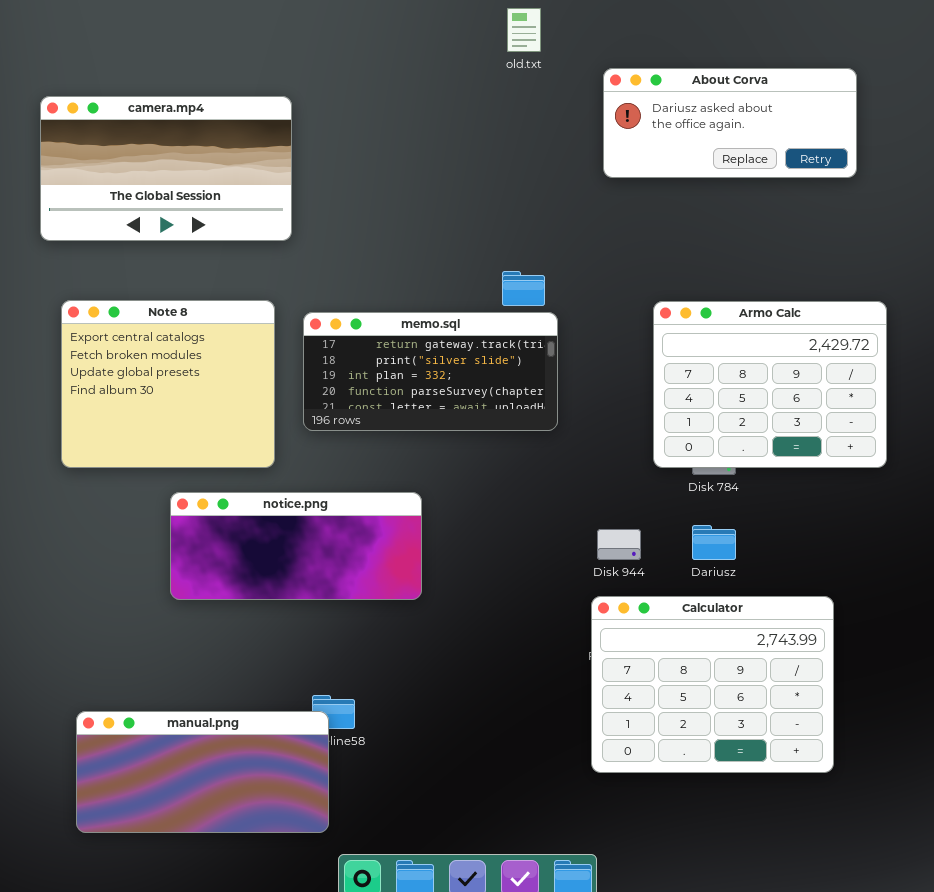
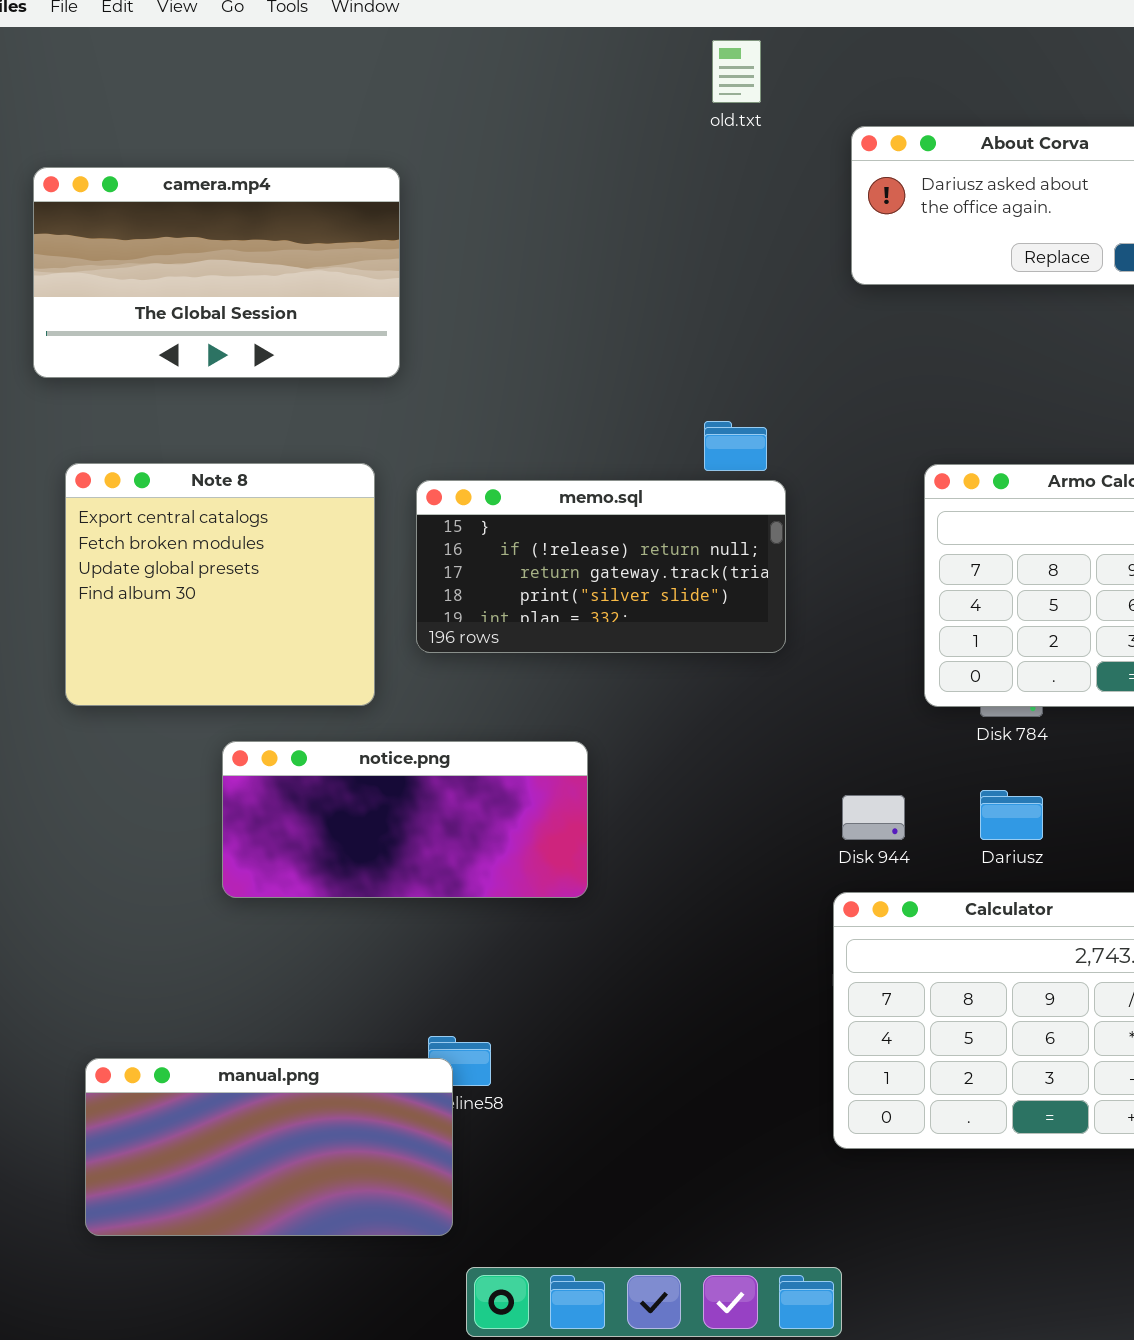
memo.sql: [303,312,558,431] -> [416,480,786,653], scrolled up 2 rows

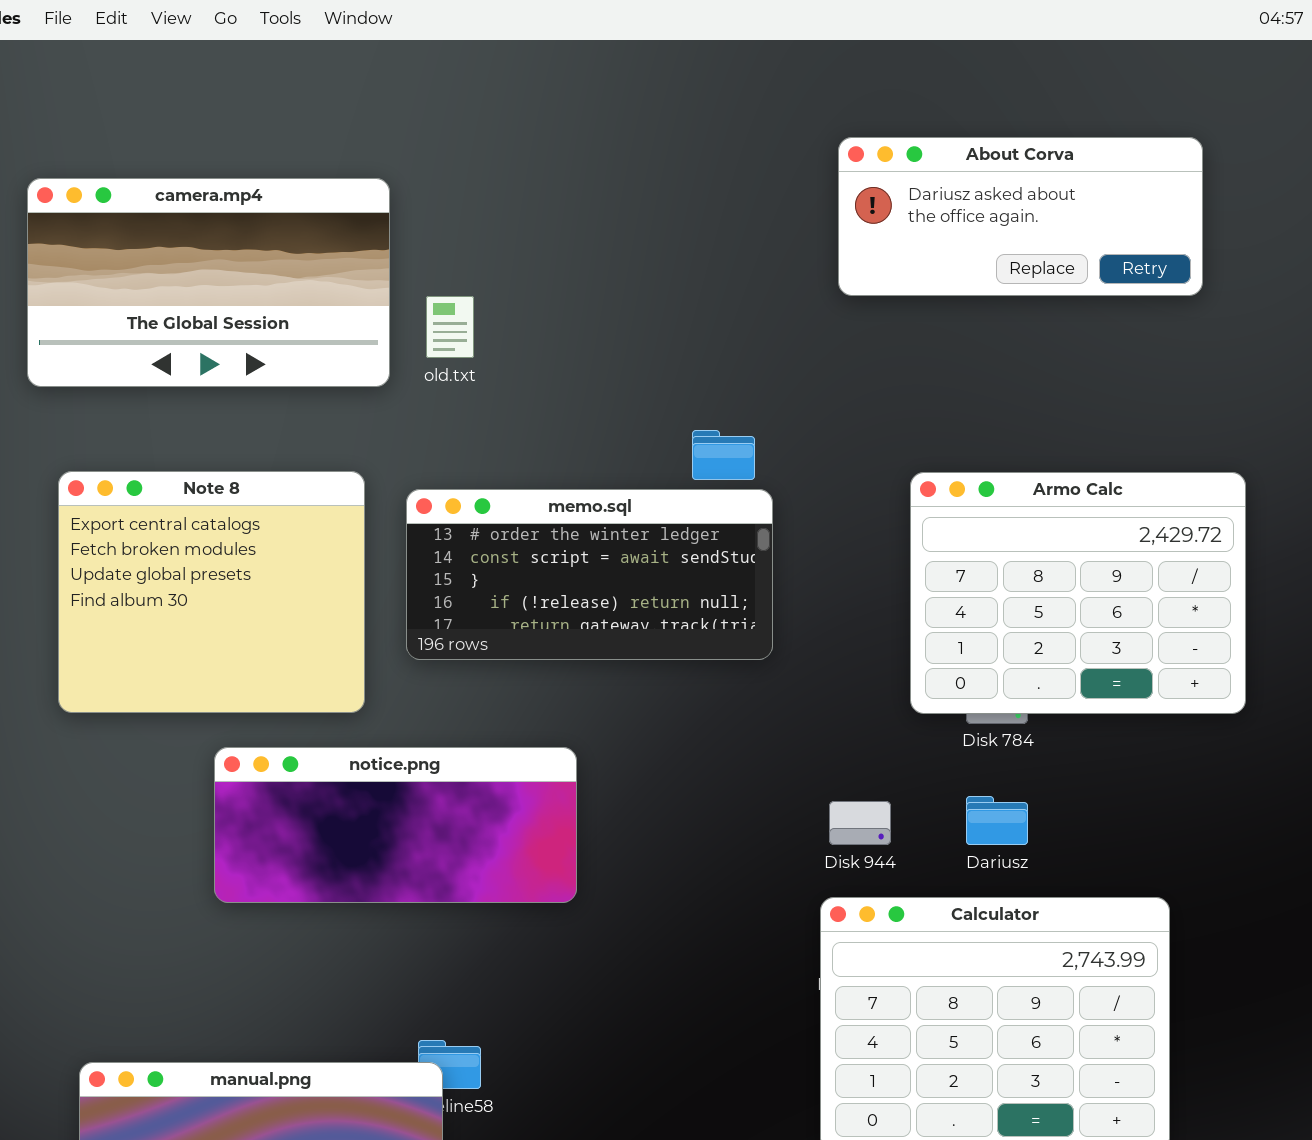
old.txt: [712,40,761,103] -> [426,296,474,358], moved
memo.sql: [416,480,786,653] -> [406,489,773,660], scrolled up 2 rows

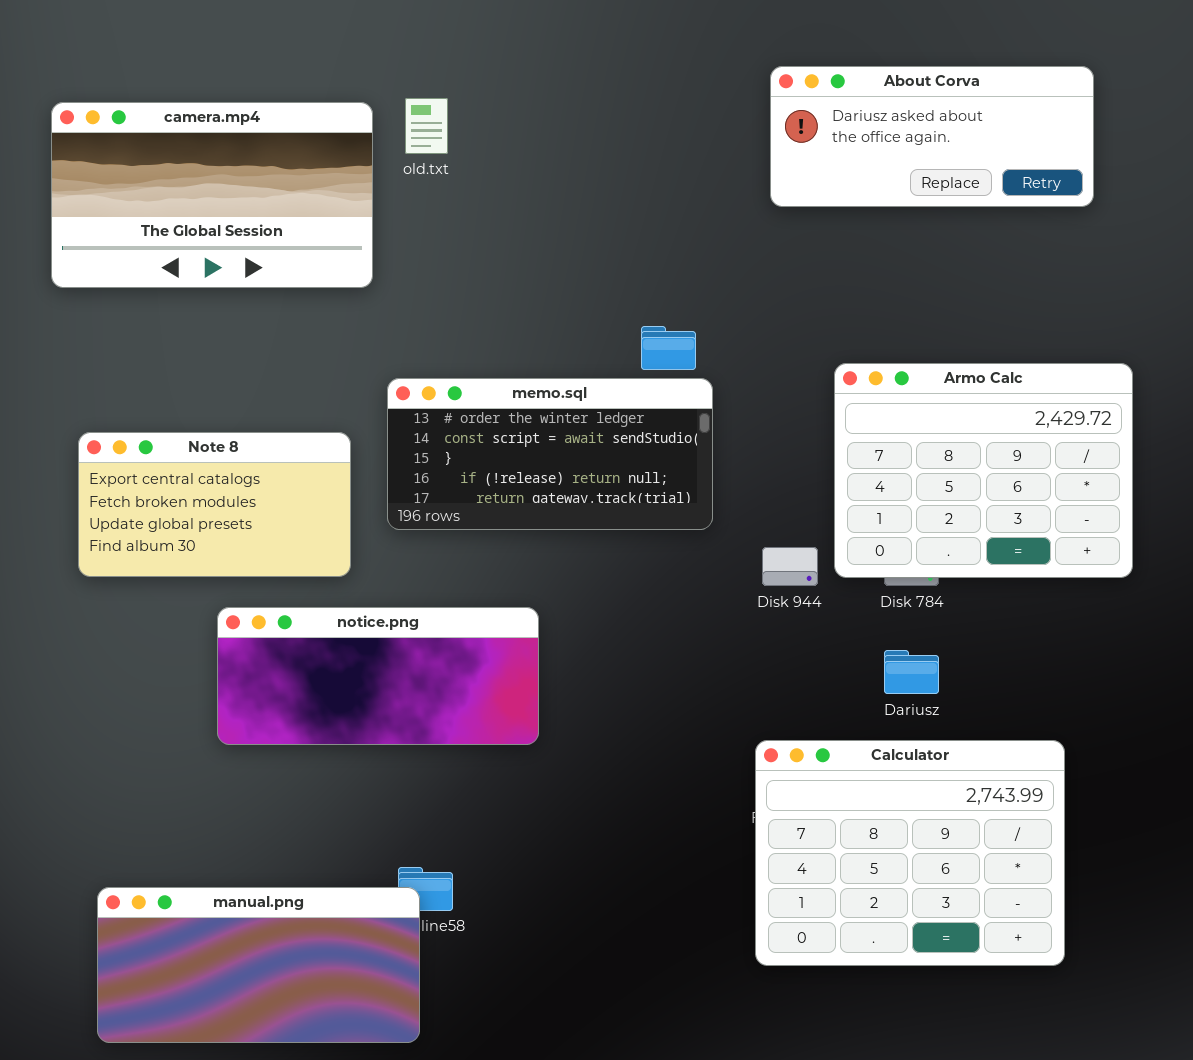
old.txt: [426,296,474,358] -> [405,98,448,154], moved
Note 8: [58,471,365,713] -> [78,432,351,577], resized
Disk 944: [829,801,891,845] -> [762,547,818,586], moved

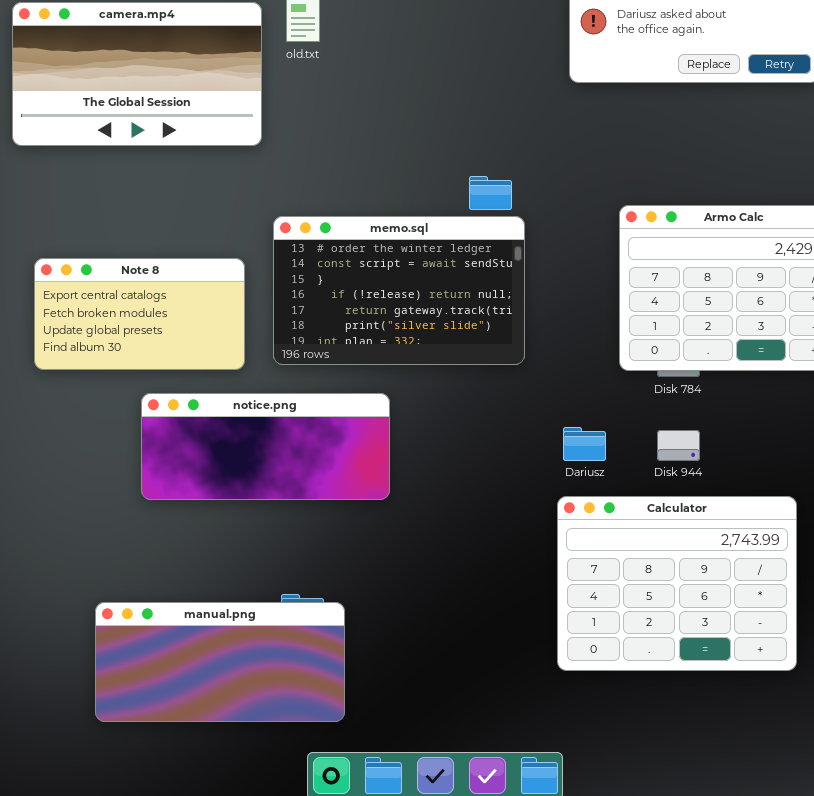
memo.sql: [387,378,713,530] -> [273,216,525,365], resized
Disk 944: [762,547,818,586] -> [657,430,700,461], moved
Dariusz: [884,650,939,694] -> [563,427,606,461], moved
manual.png: [97,887,420,1043] -> [95,602,345,722], moved

